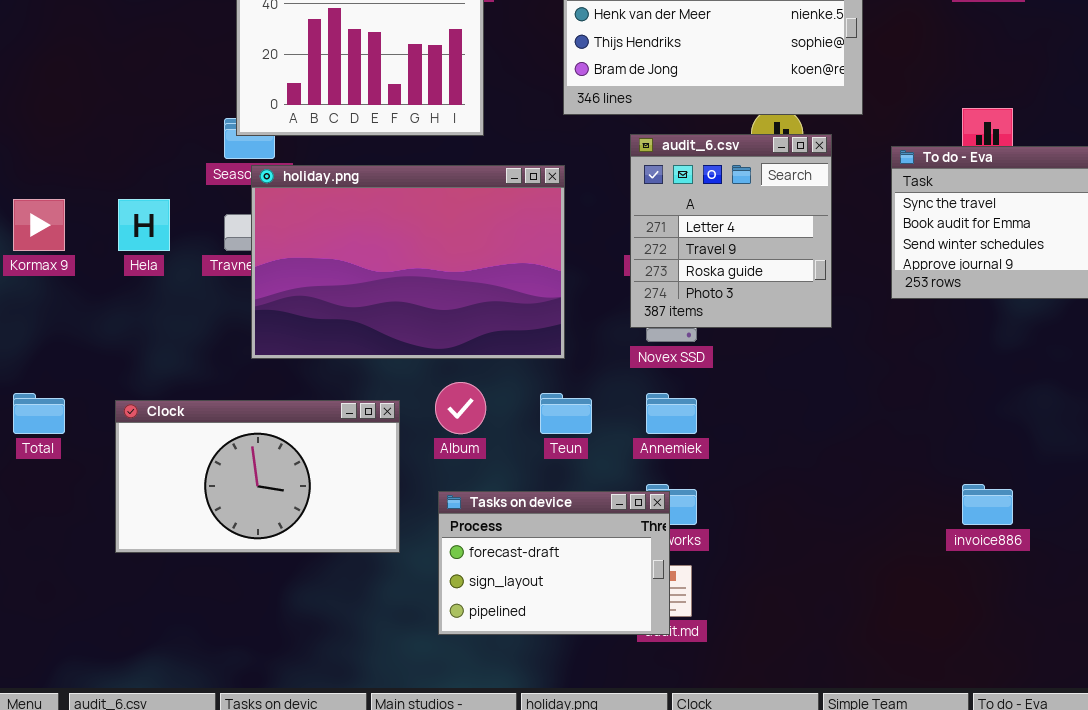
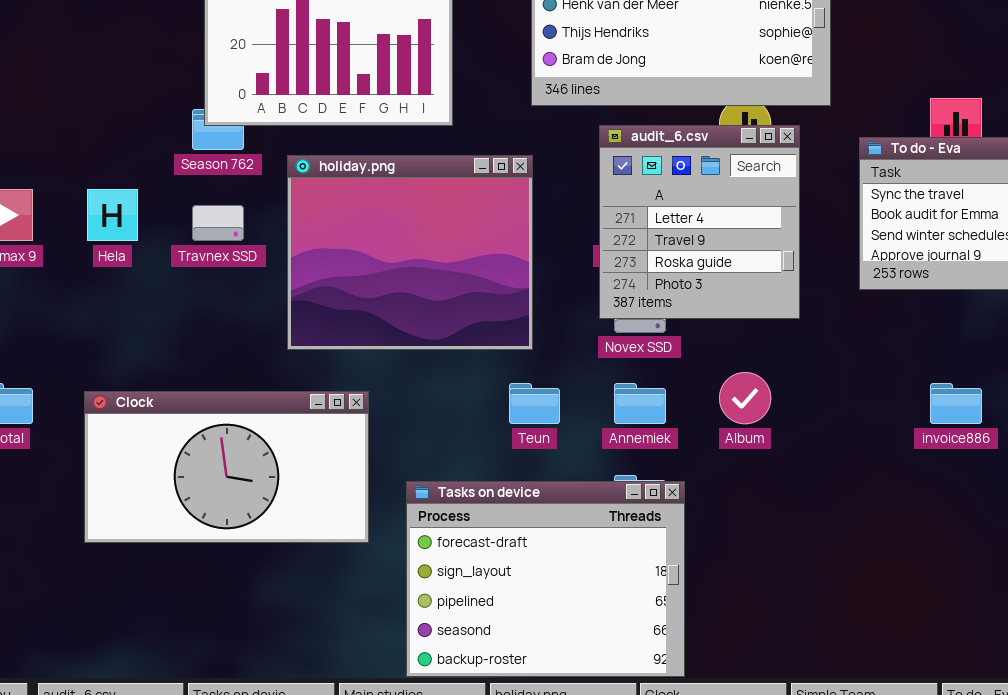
holiday.png: [251,165,565,359] -> [287,155,533,350], resized
Album: [435,382,486,434] -> [719,372,771,424], moved
invoice886: [962,484,1013,525] -> [930,383,982,424], moved
Tasks on device: [438,491,670,635] -> [406,481,685,677], resized

